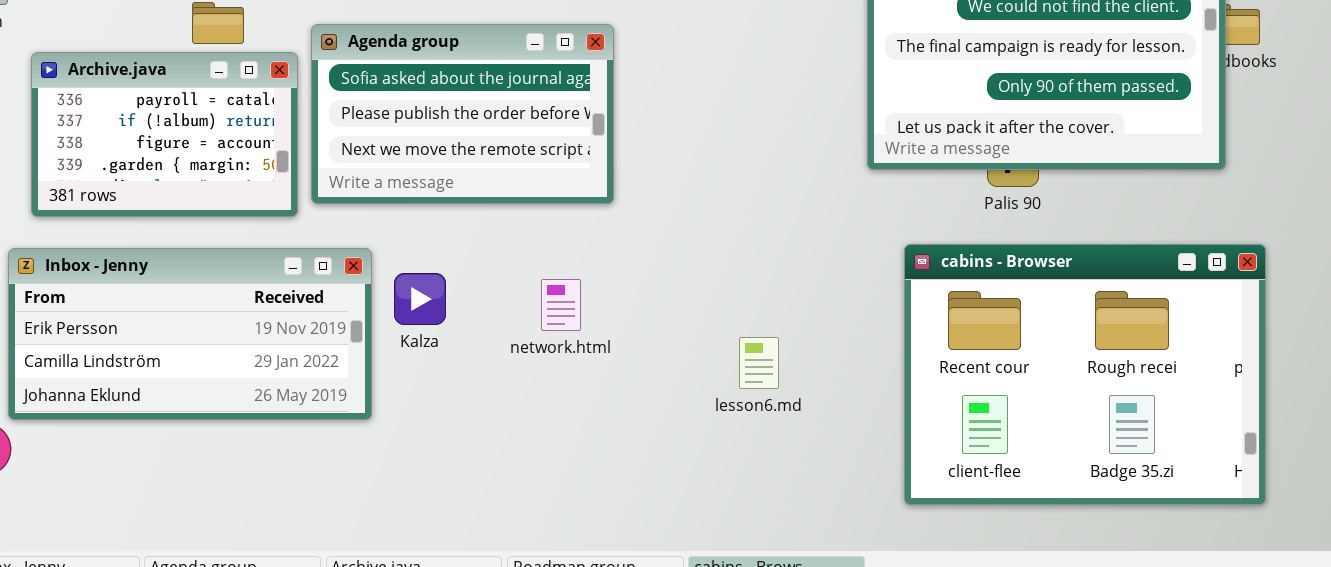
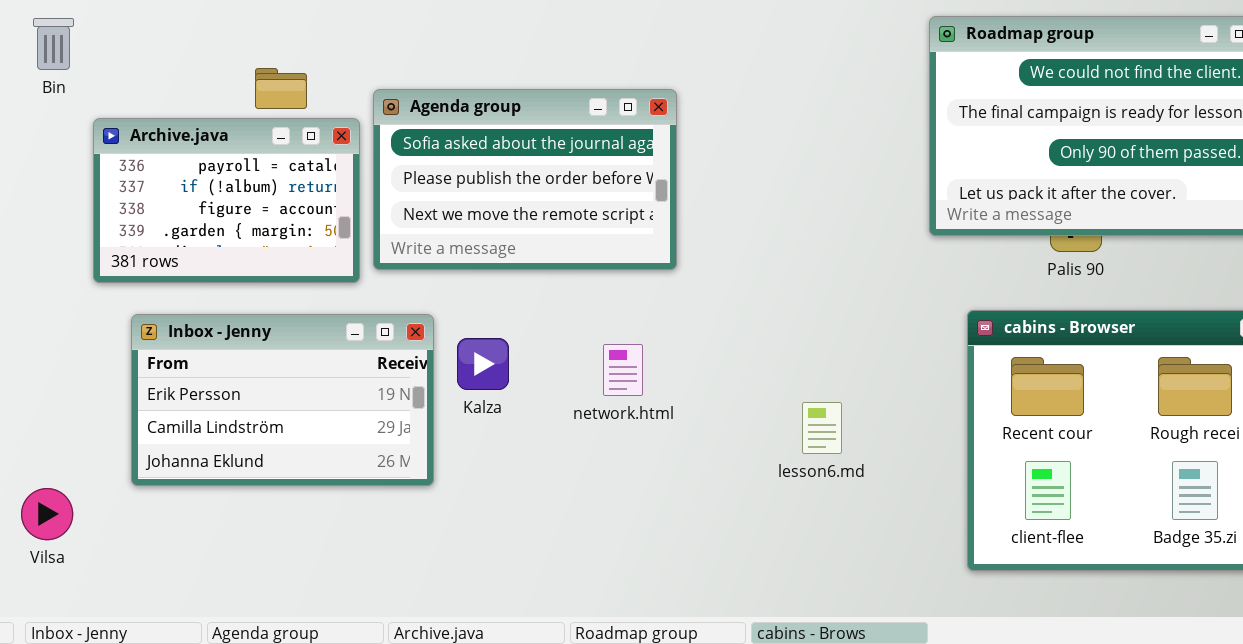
Inbox - Jenny: [8,248,372,420] -> [131,314,434,486], resized

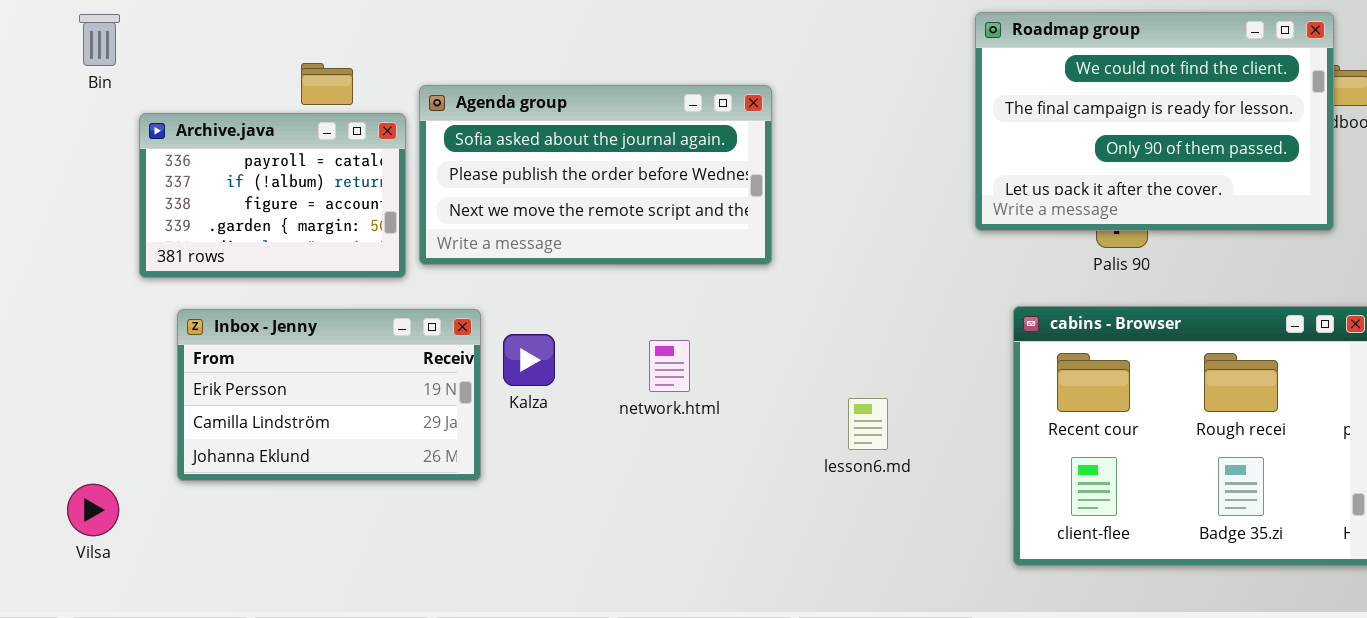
Agenda group: [373,89,677,270] -> [419,85,772,265], resized

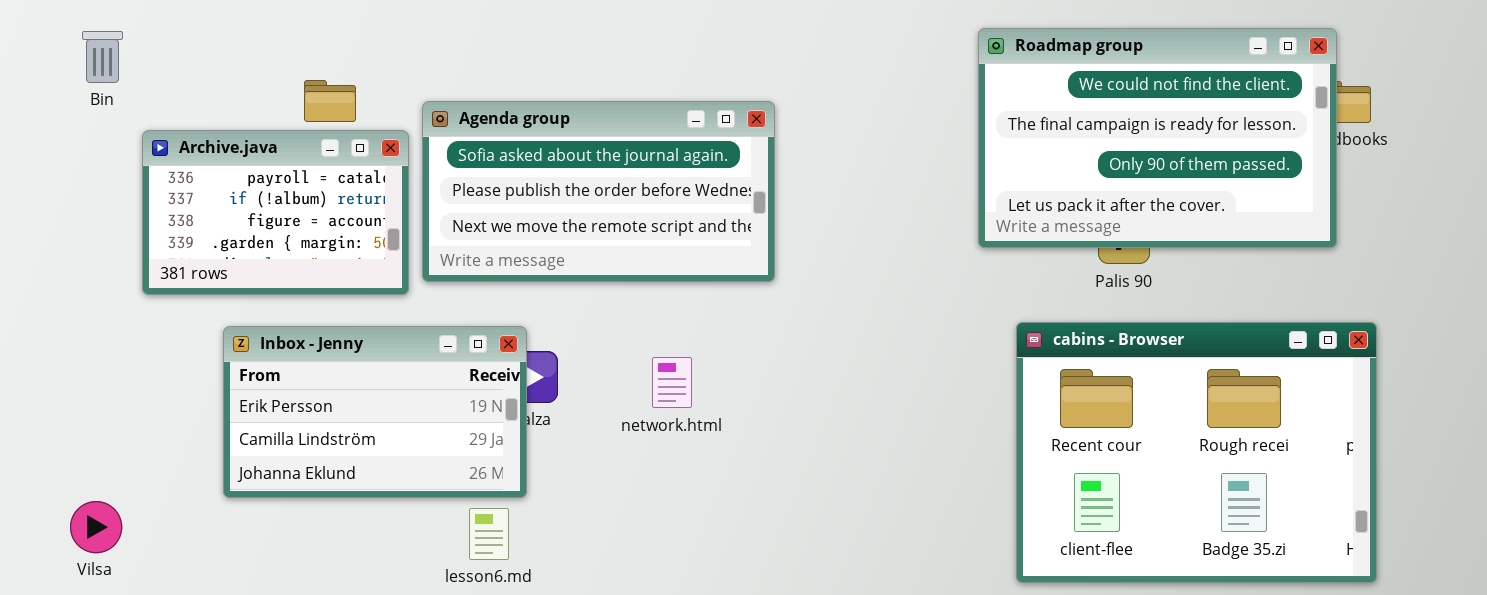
Inbox - Jenny: [177,309,481,481] -> [223,326,527,498], moved
lesson6.md: [848,398,888,450] -> [469,508,509,560], moved

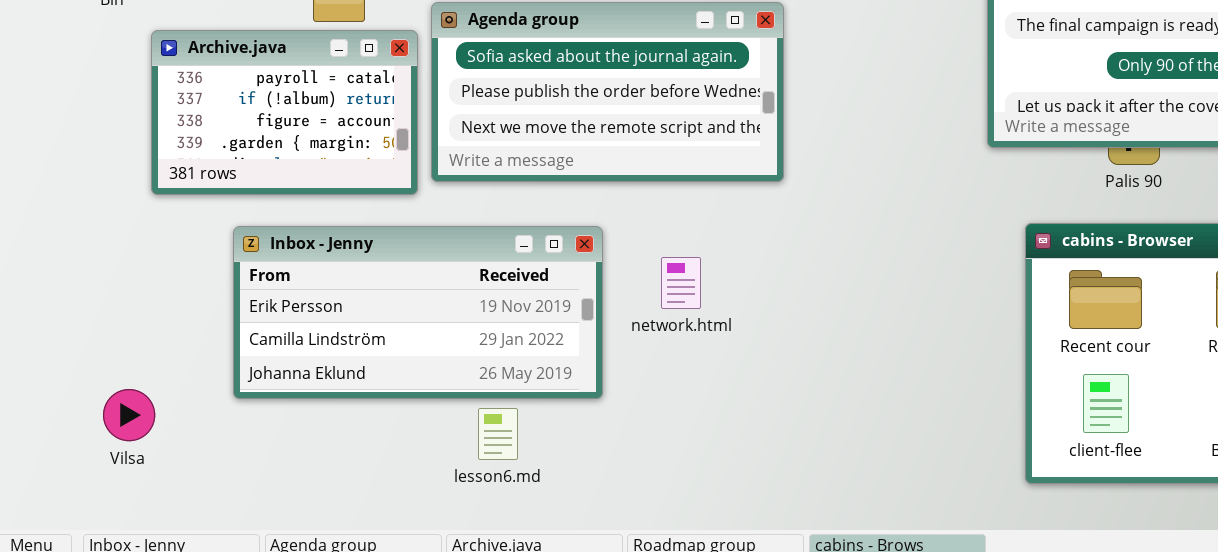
Inbox - Jenny: [223,326,527,498] -> [233,226,603,399], resized
Vilsa: [70,501,122,553] -> [103,389,155,441], moved

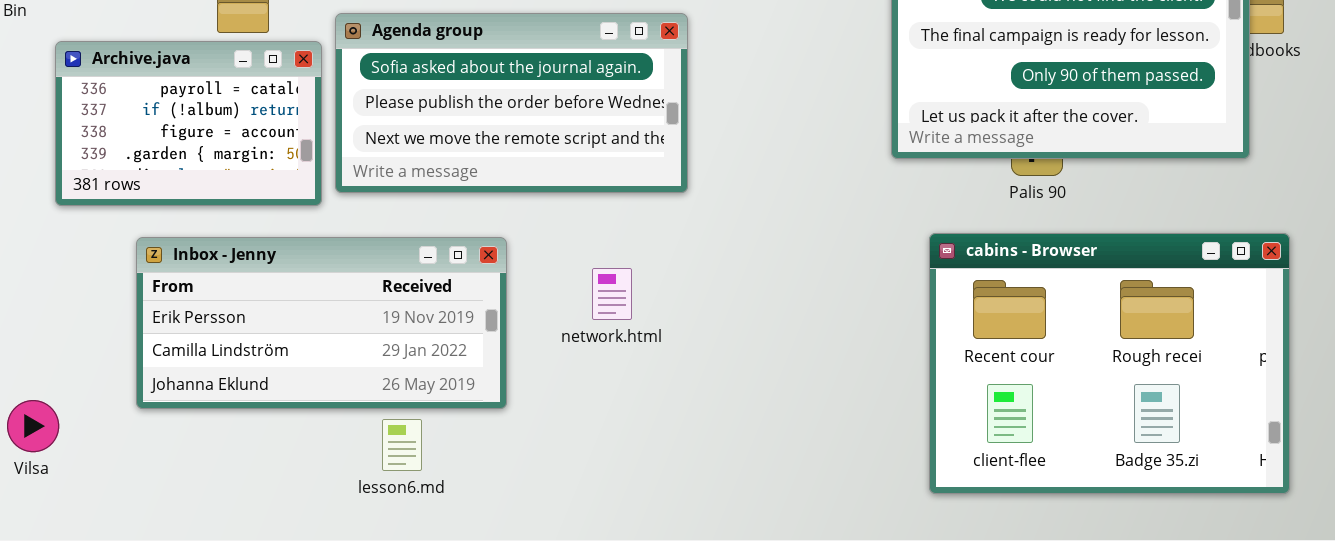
network.html: [661,257,701,309] -> [592,268,632,320], moved

